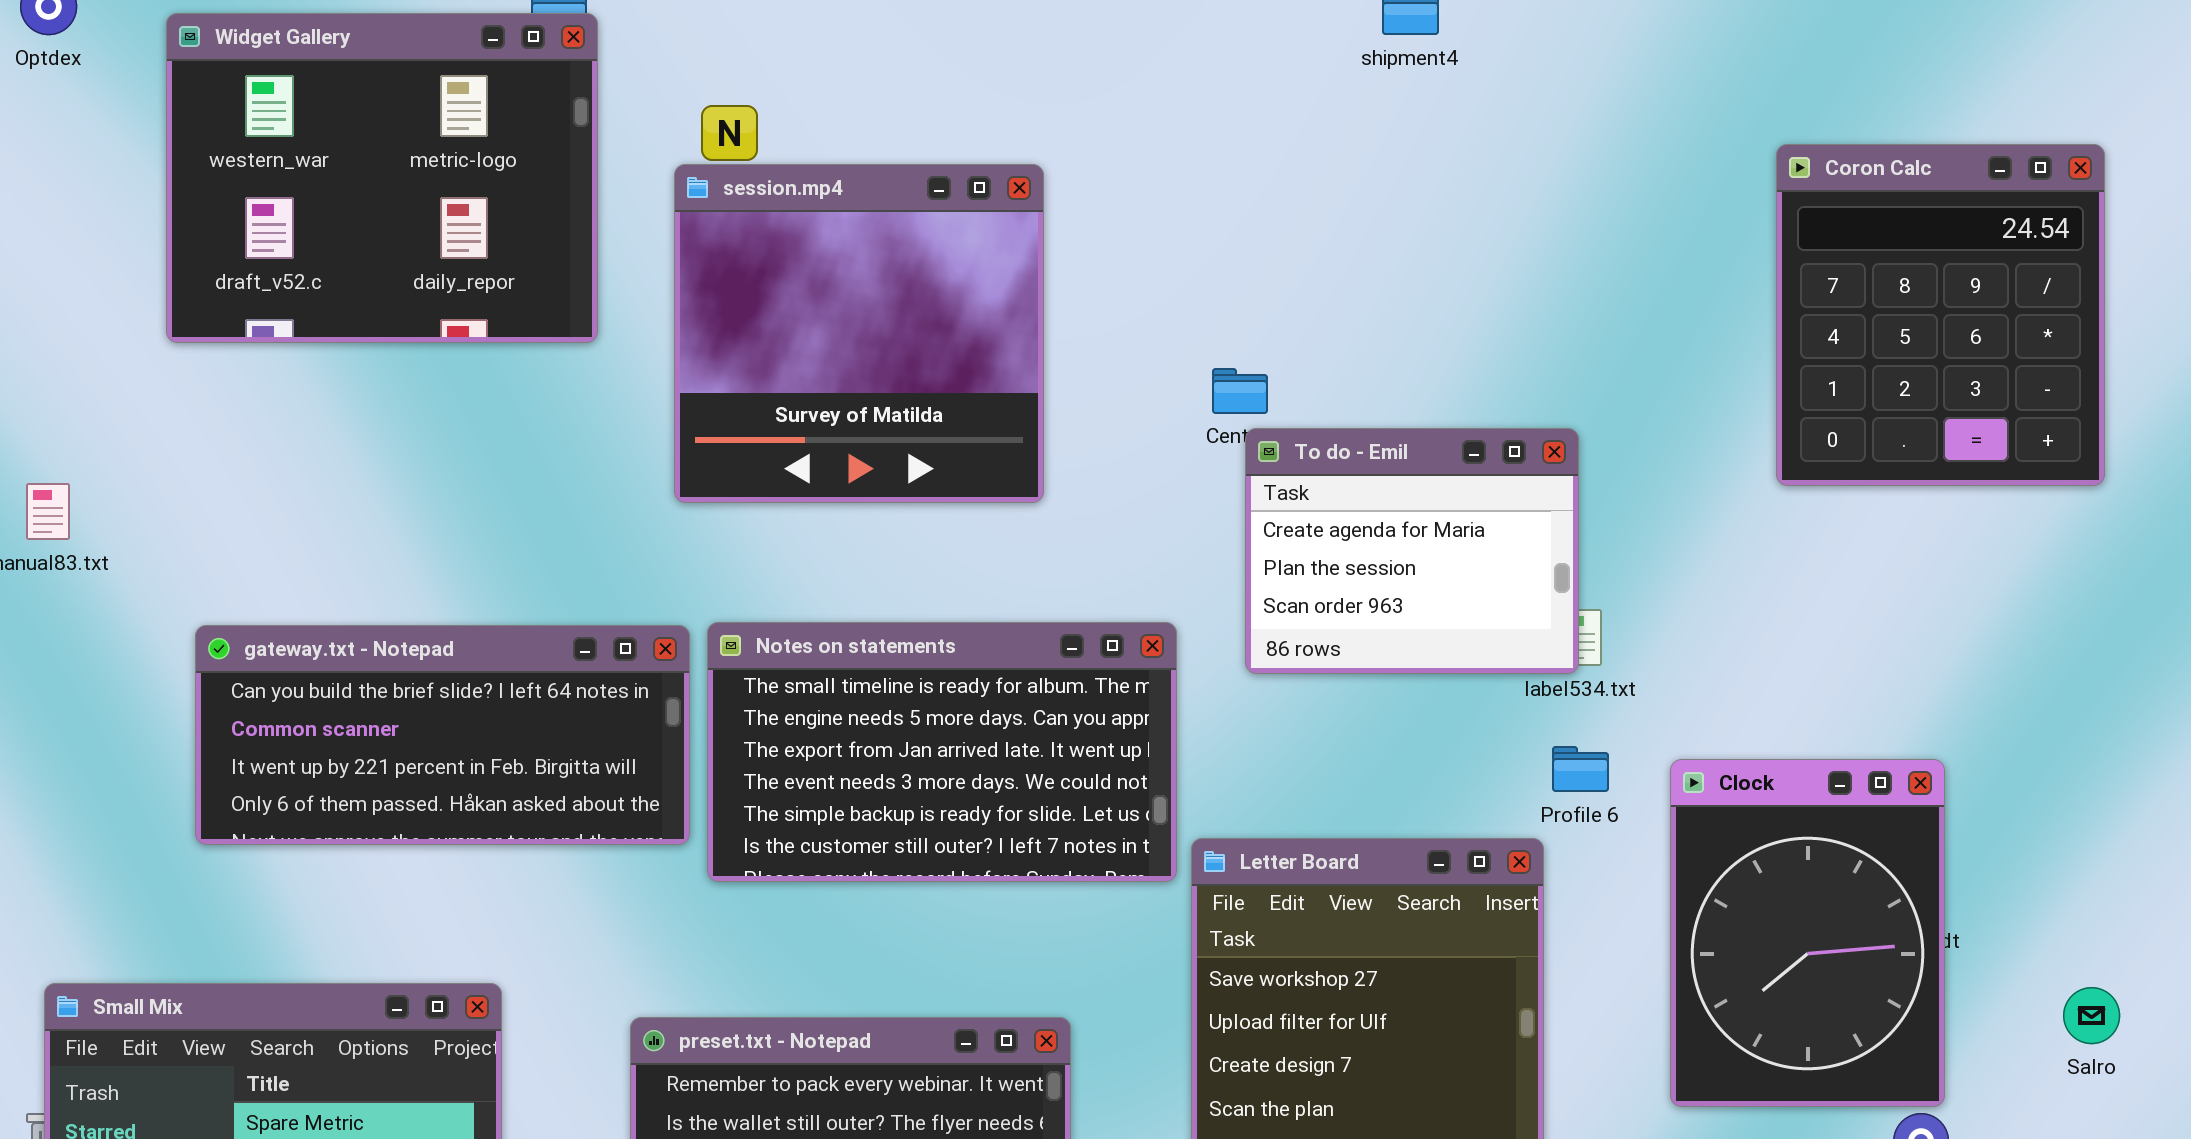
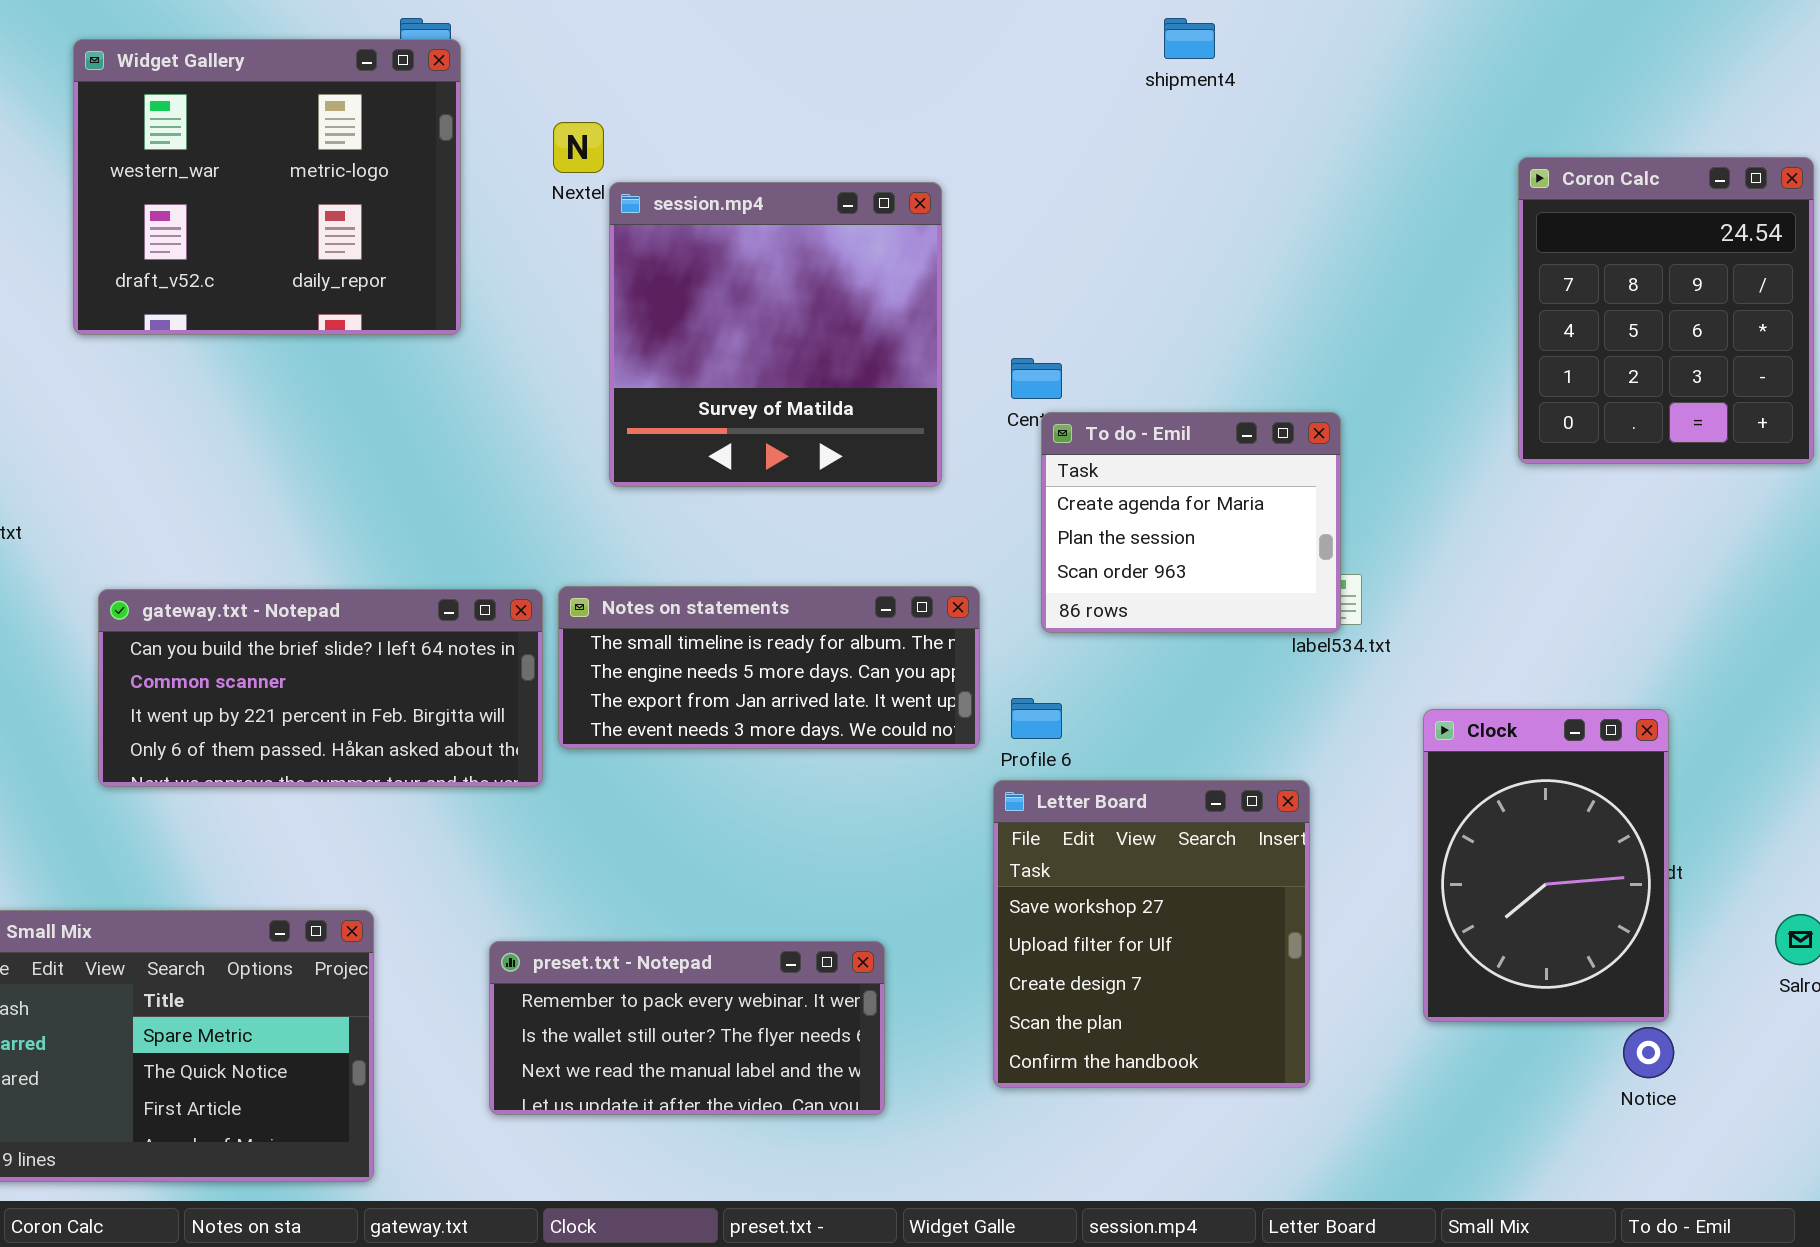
session.mp4: [674,164,1044,503] -> [609,182,942,487], moved
Notes on statements: [707,622,1177,882] -> [558,586,980,749], resized
Profile 6: [1552,746,1609,792] -> [1011,698,1062,739], moved

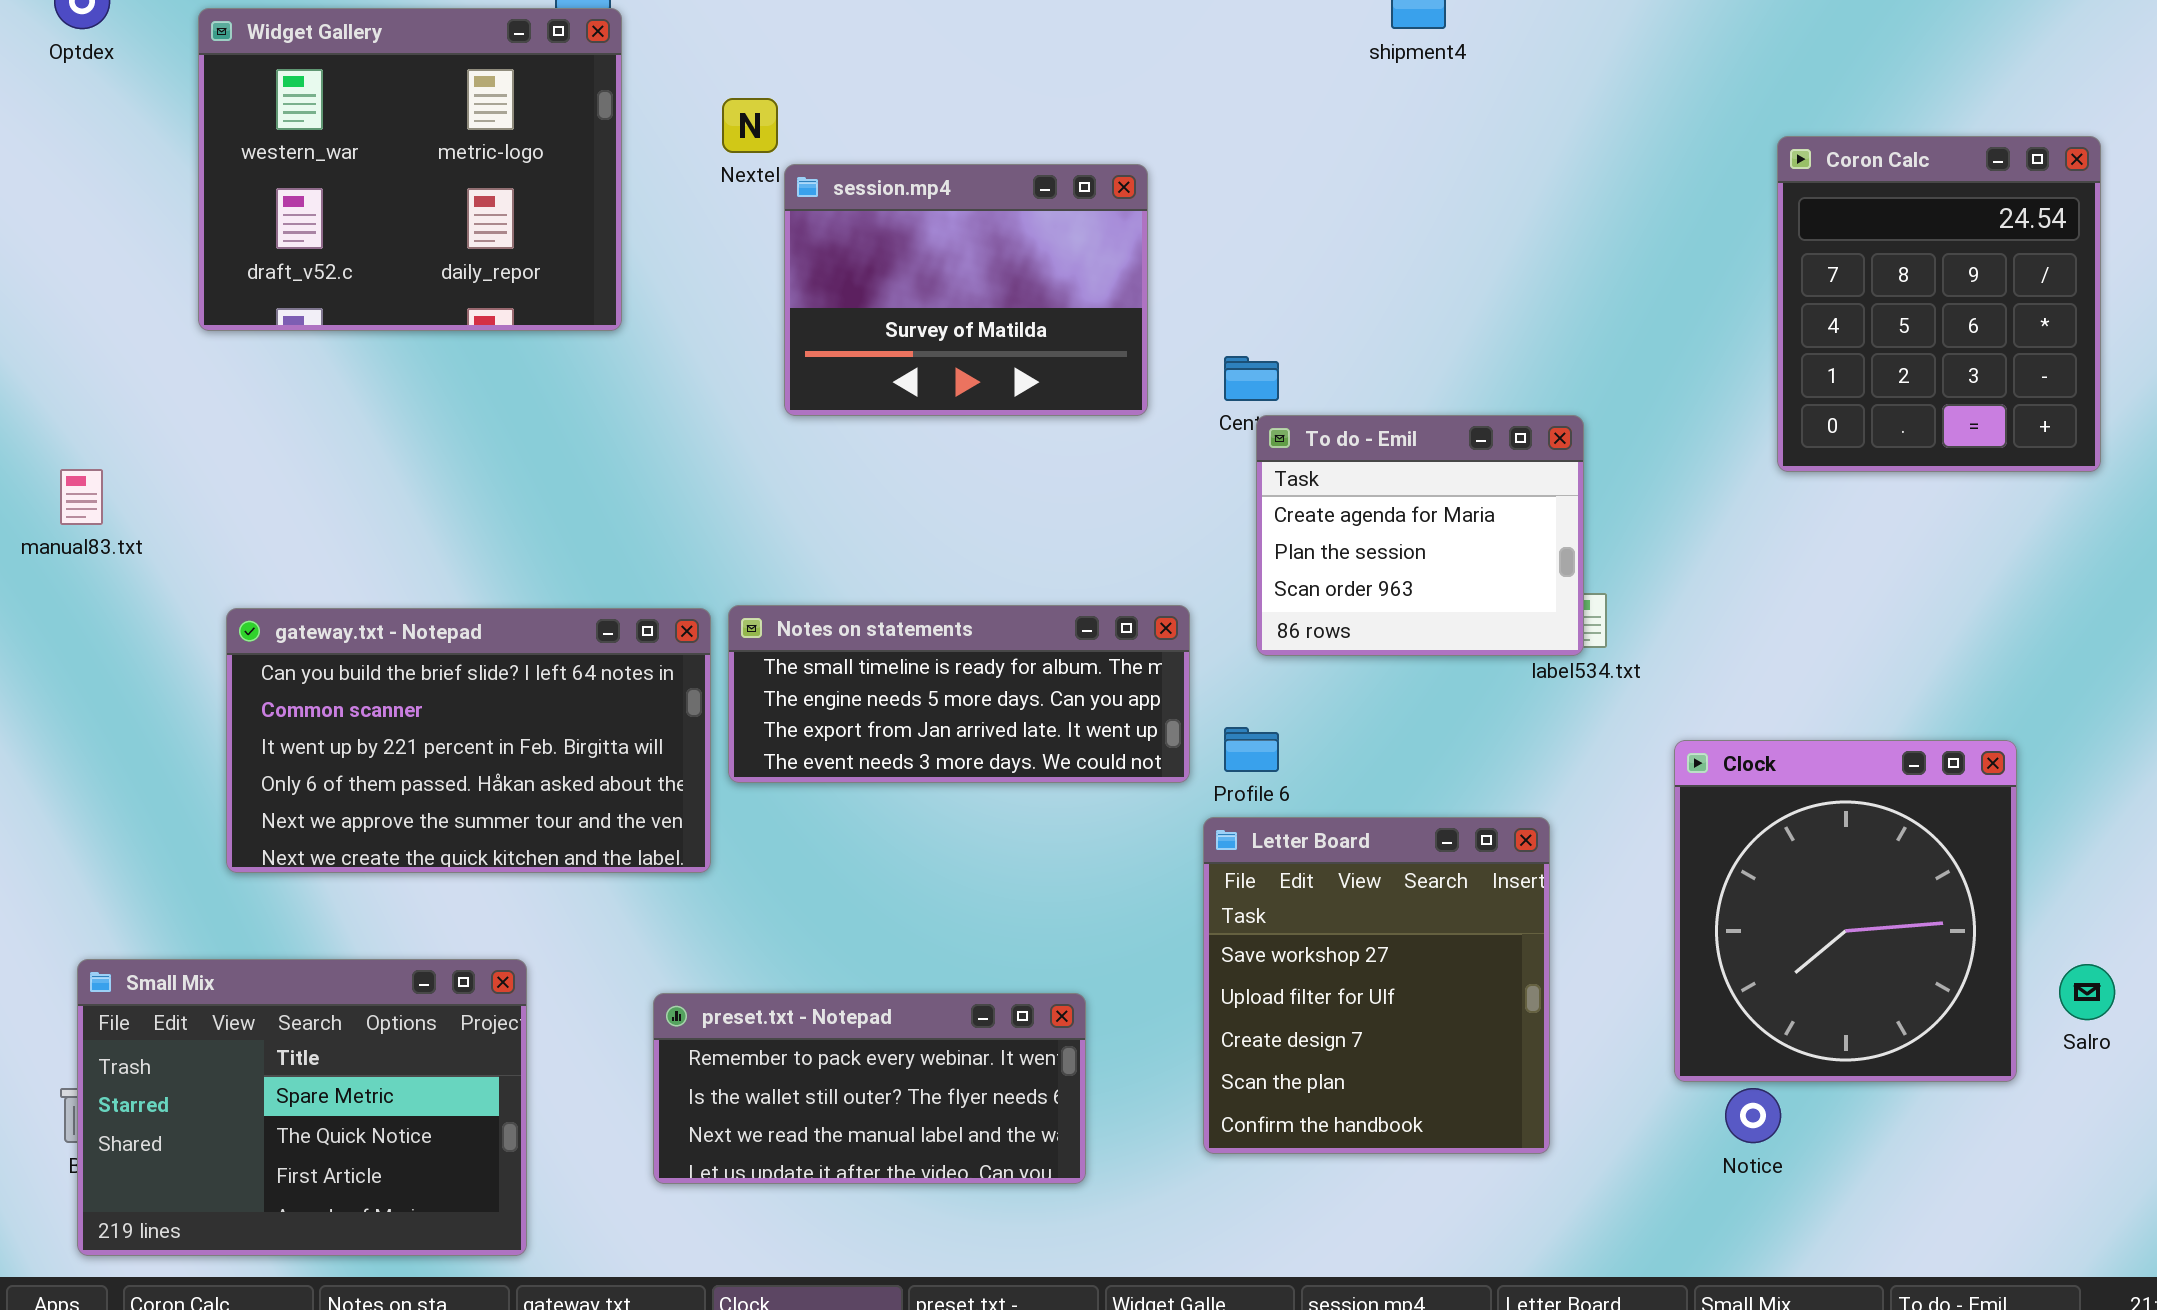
session.mp4: [609,182,942,487] -> [784,164,1148,416], resized
gateway.txt - Notepad: [98,589,543,787] -> [226,608,711,873], resized
Clock: [1423,709,1669,1022] -> [1674,740,2017,1082], resized
Notice: [1623,1027,1674,1078] -> [1725,1088,1781,1143], moved

